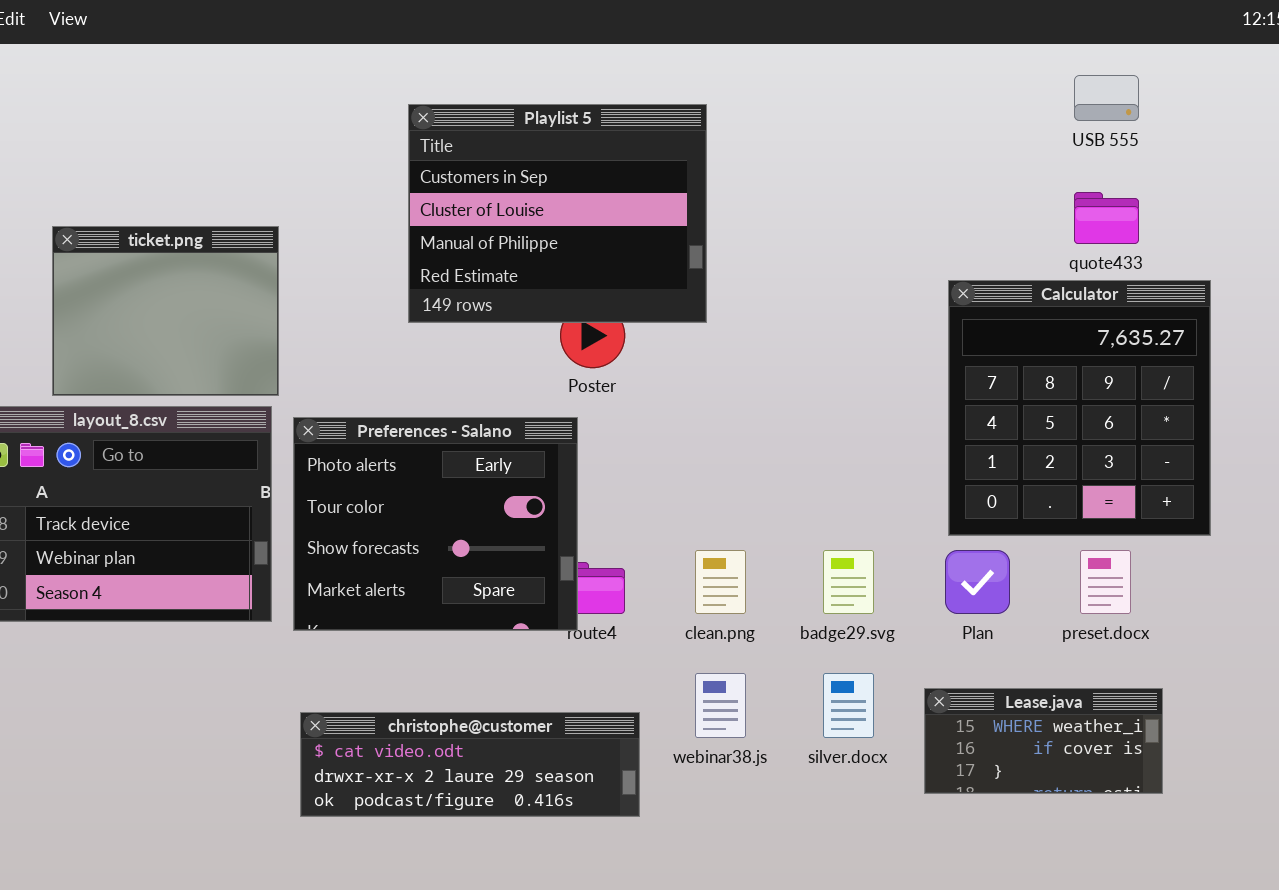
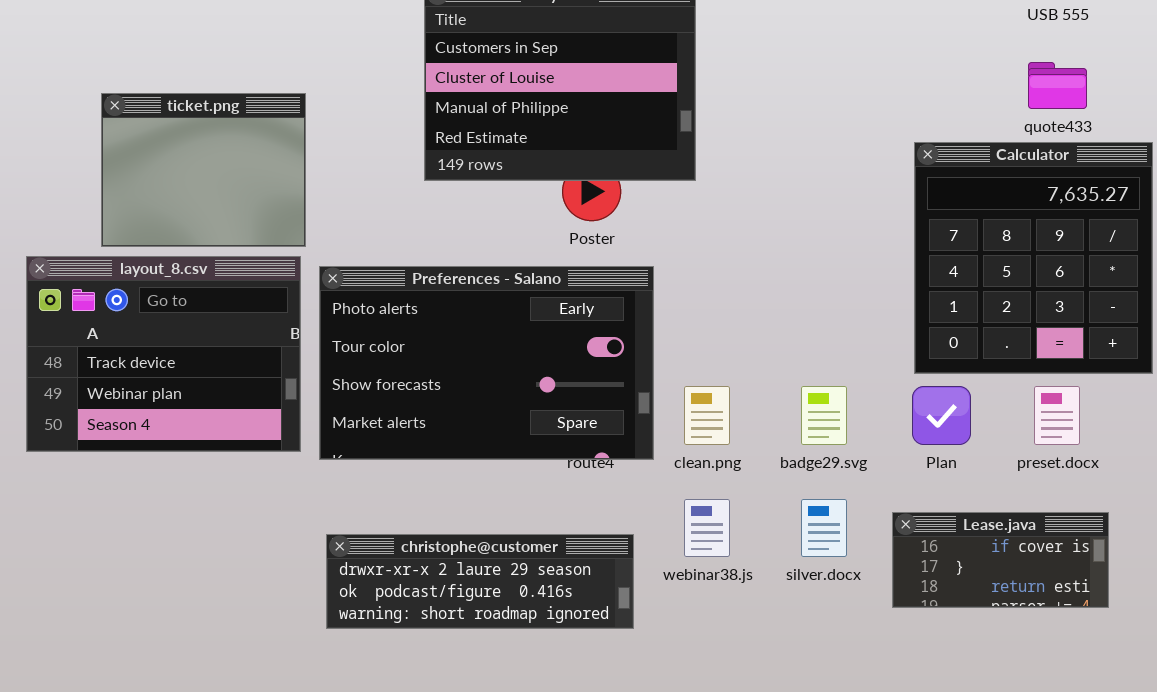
Preferences - Salano: [293,417,578,631] -> [319,266,654,460], resized
Lease.java: [924,688,1163,794] -> [892,512,1109,608], scrolled down 1 row
christophe@customer: [300,712,640,817] -> [326,534,634,629], scrolled down 1 row

